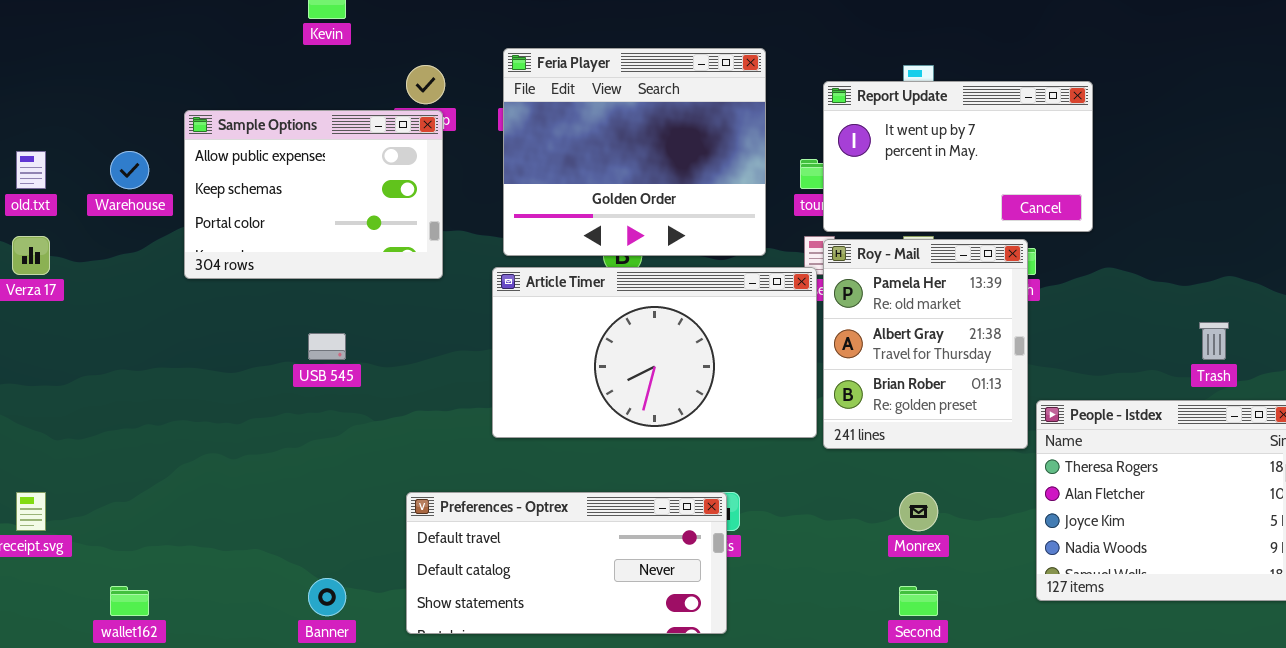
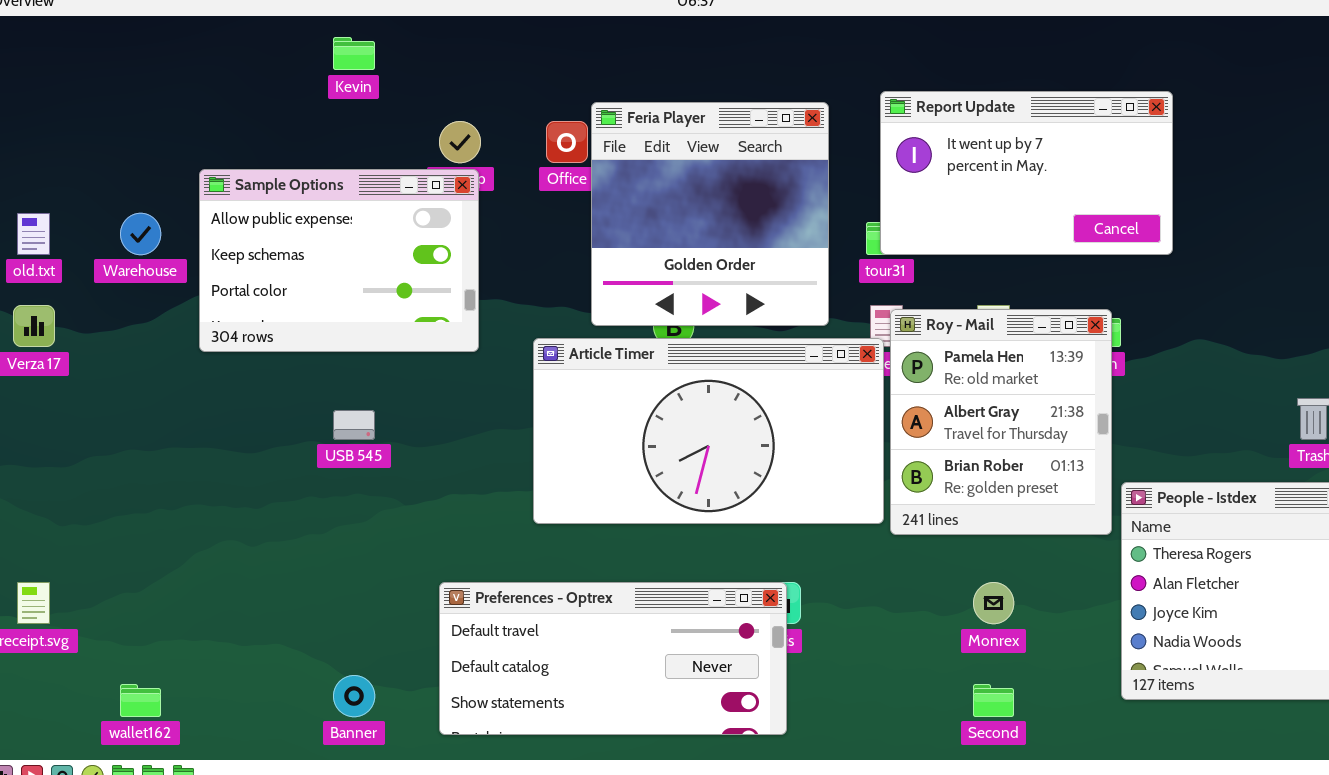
Feria Player: [503,48,766,256] -> [591,102,829,326], resized
Report Update: [823,81,1093,232] -> [880,91,1173,255], moved

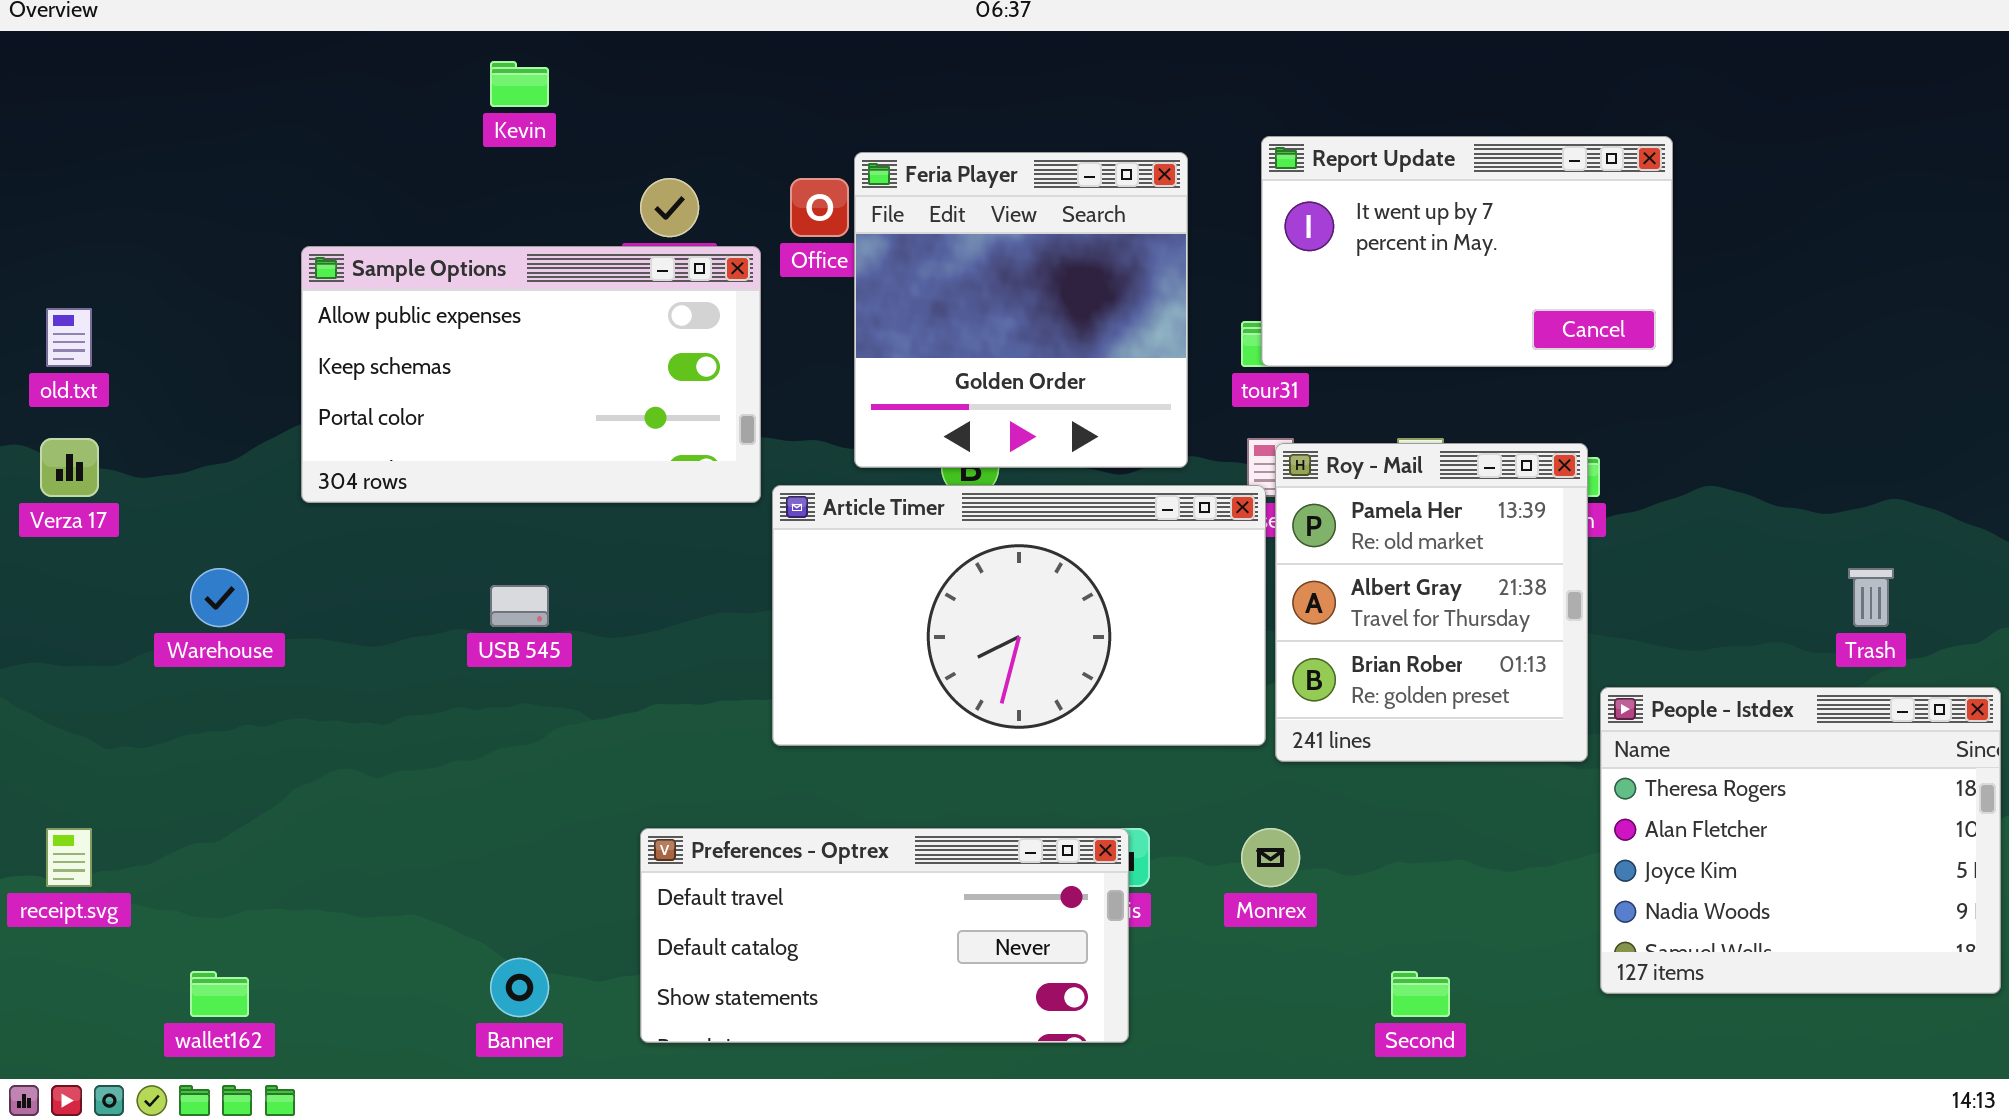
Sample Options: [199,169,479,352] -> [301,246,761,503], resized
Warehouse: [120,213,161,255] -> [190,568,249,627], moved
Monrex: [973,582,1014,624] -> [1241,828,1300,887], moved

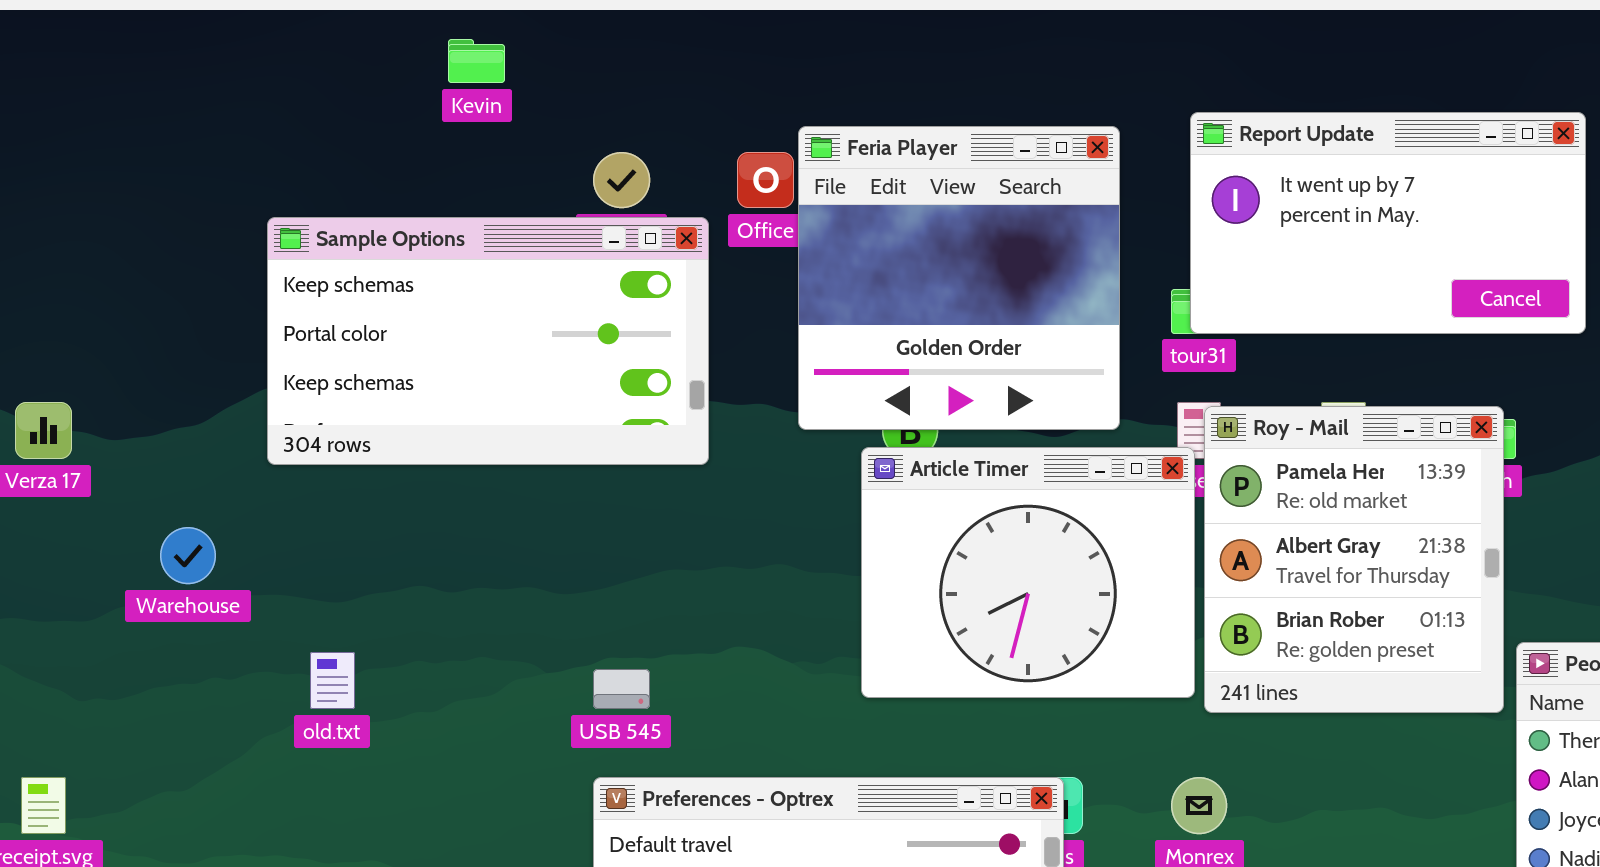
Sample Options: [301,246,761,503] -> [267,217,709,465], scrolled down 1 row
old.txt: [46,308,92,367] -> [310,652,355,709], moved
Article Timer: [772,485,1266,746] -> [861,447,1195,698], resized
USB 545: [490,585,549,627] -> [593,669,650,709], moved

